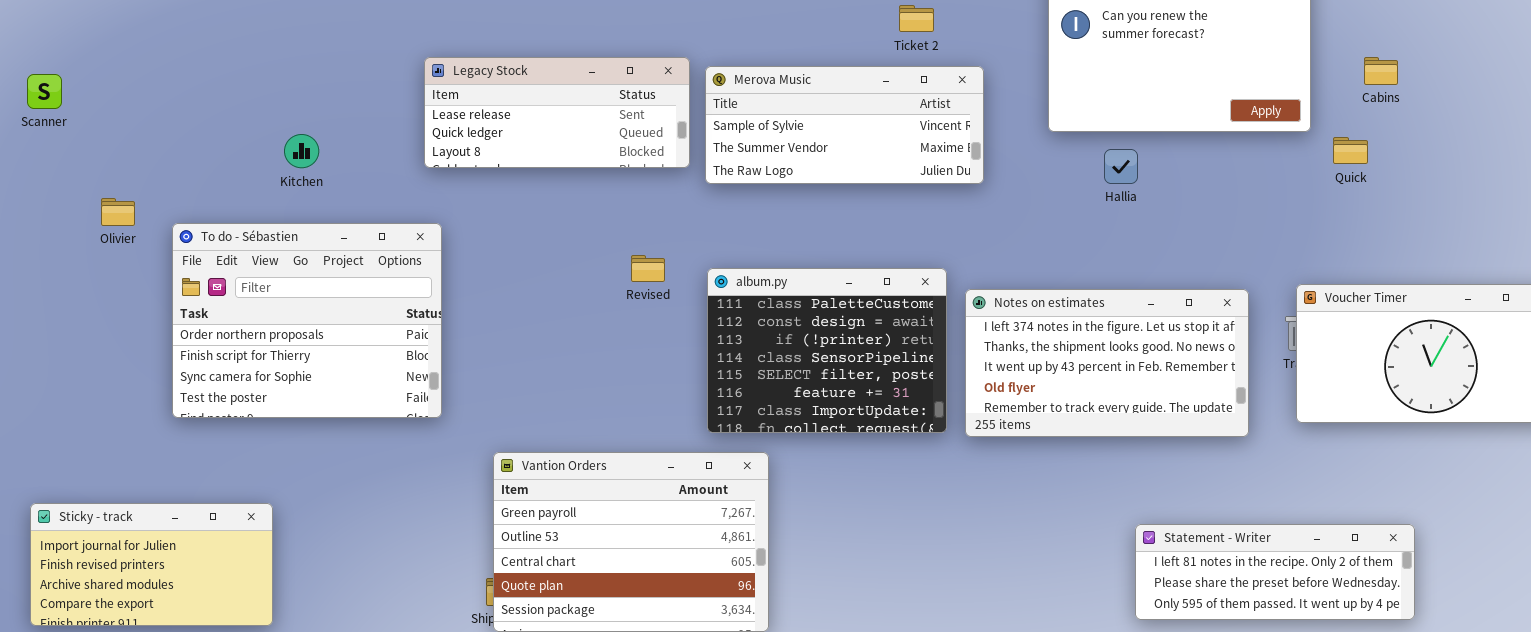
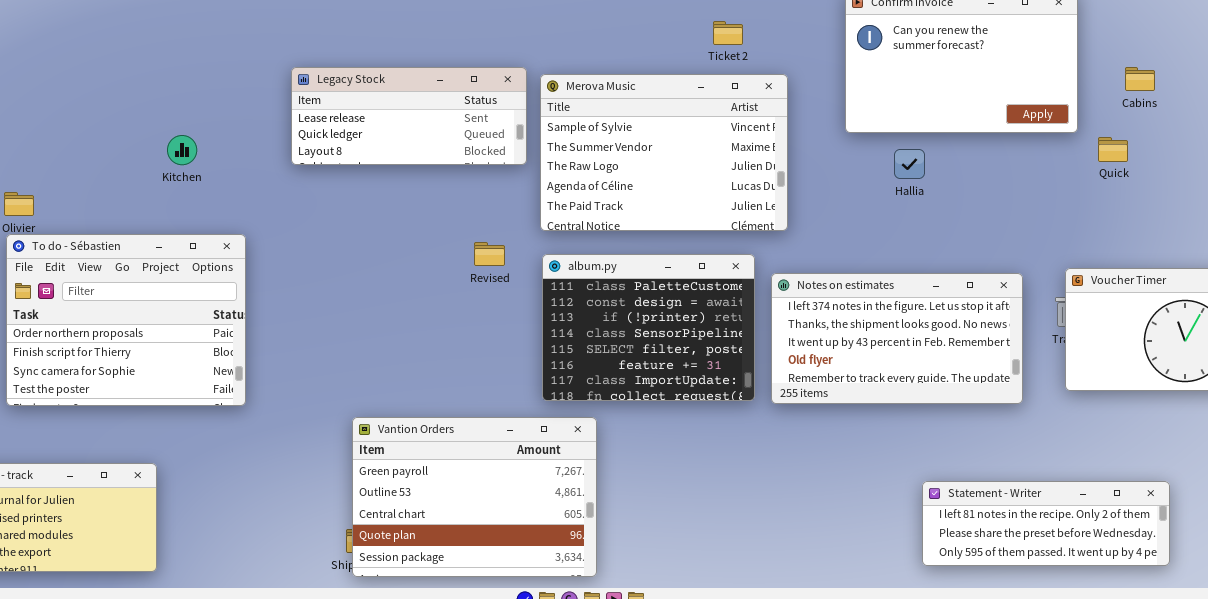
Merova Music: [705,66,984,184] -> [540,74,788,231], resized
To do - Sébastien: [172,223,442,418] -> [6,234,246,406], moved

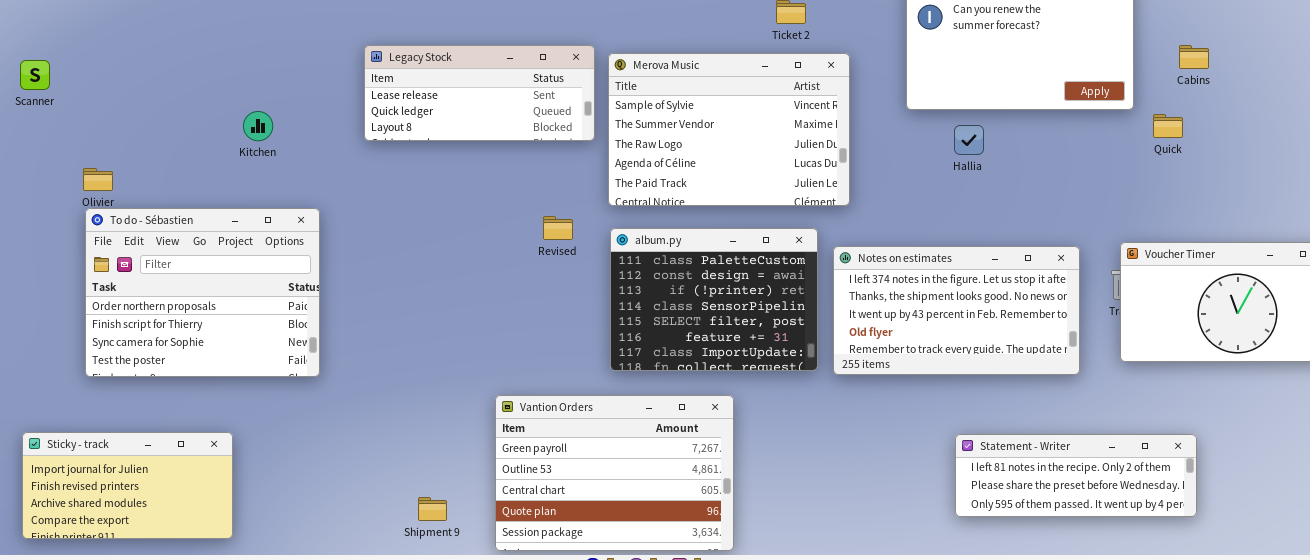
Vantion Orders: [352,417,597,577] -> [495,395,734,551], moved
Statement - Writer: [922,481,1170,566] -> [955,434,1197,517], moved

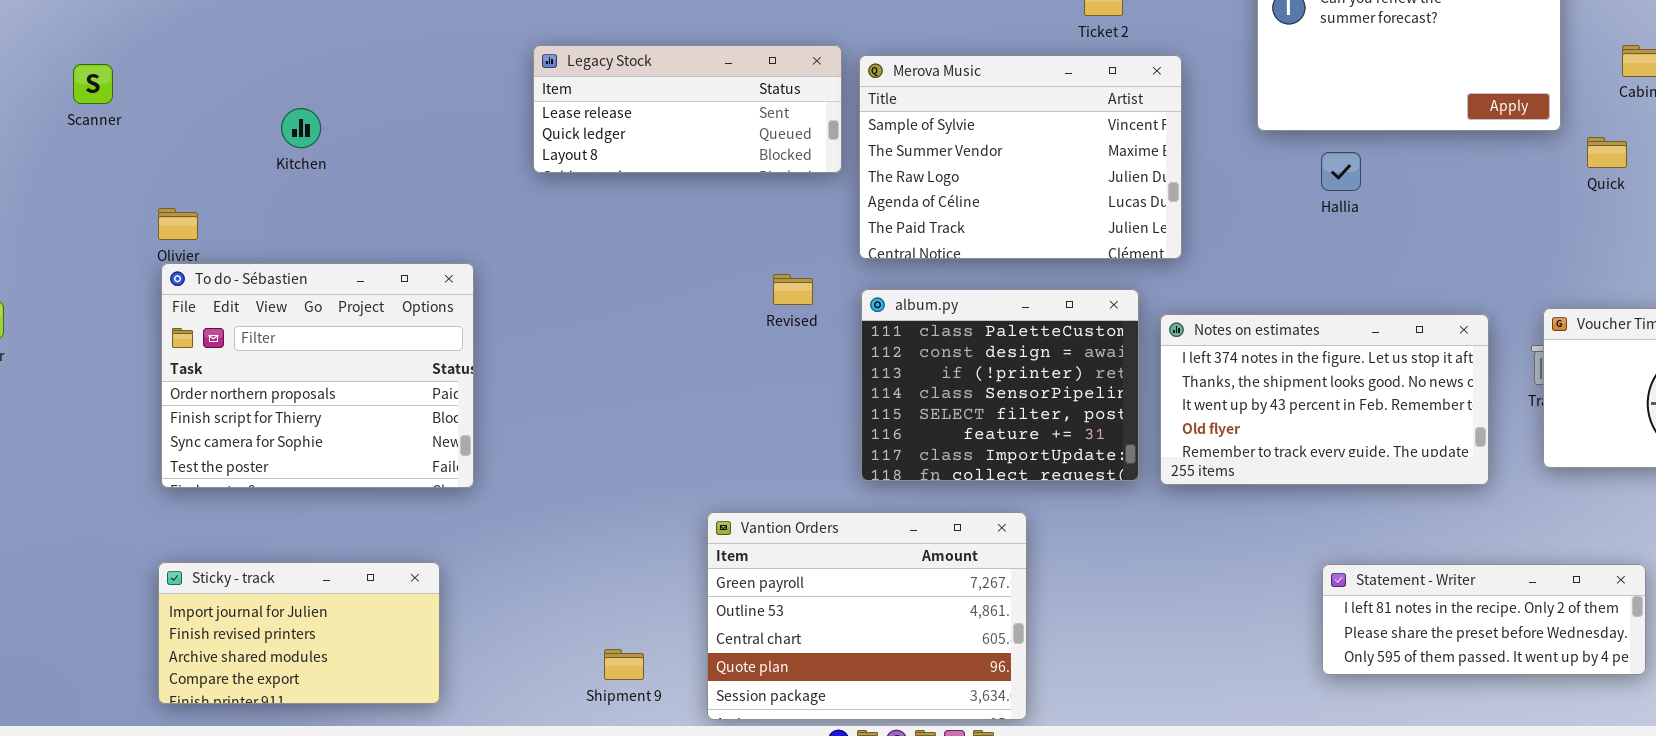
Kitchen: [243,111,273,141] -> [281,108,321,148], moved
Sticky - track: [22,432,233,539] -> [158,562,440,704], moved

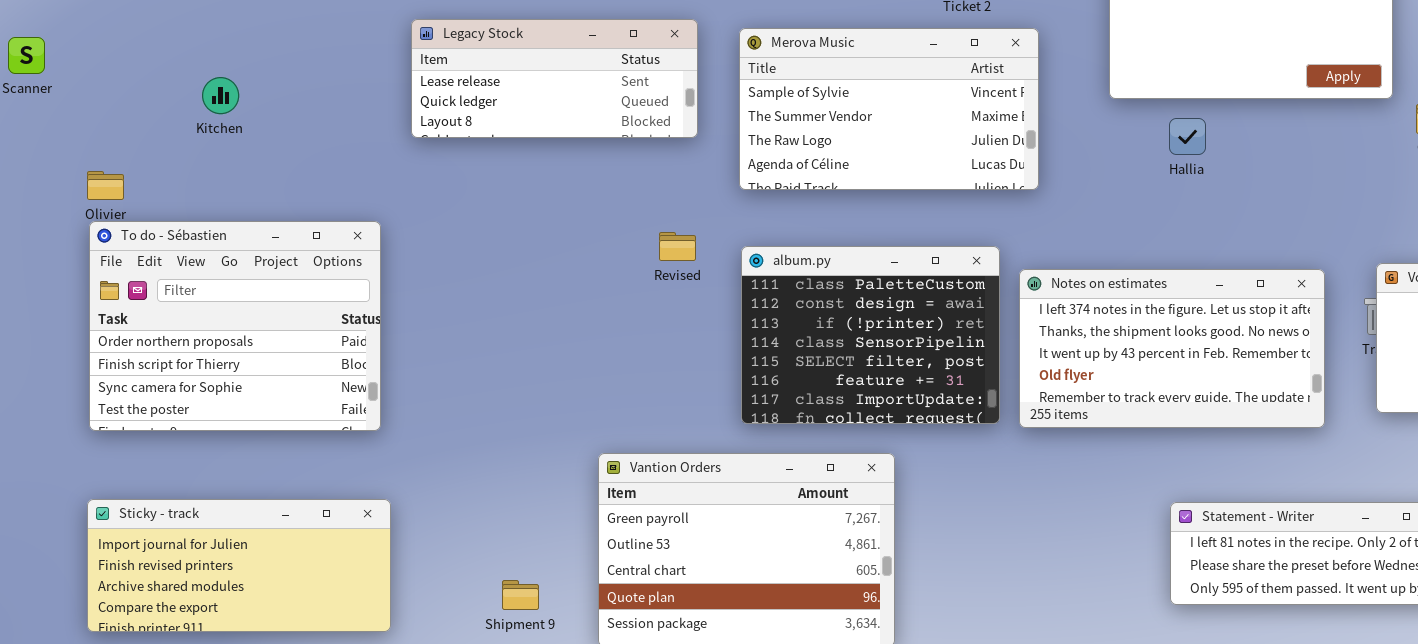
Legacy Stock: [533,45,842,173] -> [411,19,698,138], moved
Merova Music: [859,55,1182,259] -> [739,28,1039,190], resized
Sticky - track: [158,562,440,704] -> [87,499,391,632], resized

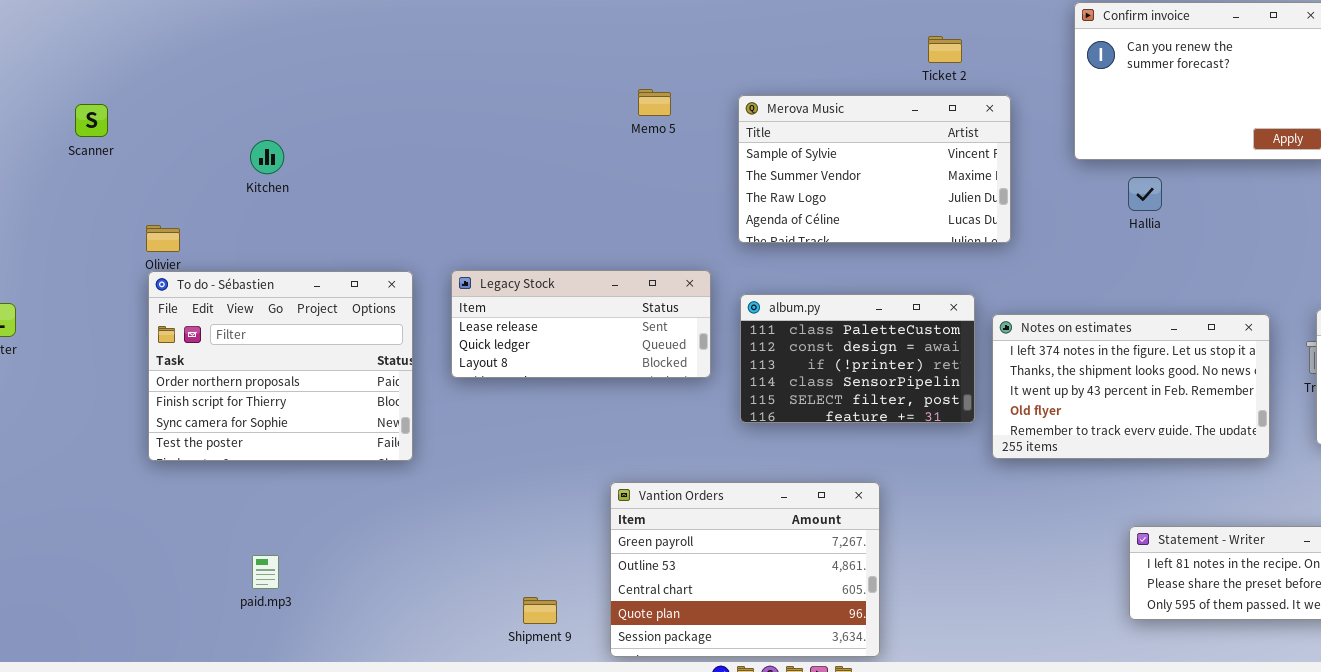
Legacy Stock: [411,19,698,138] -> [451,270,711,378], moved
album.py: [741,246,1000,424] -> [740,294,975,423], resized
Sticky - track: [87,499,391,632] -> none, closed

